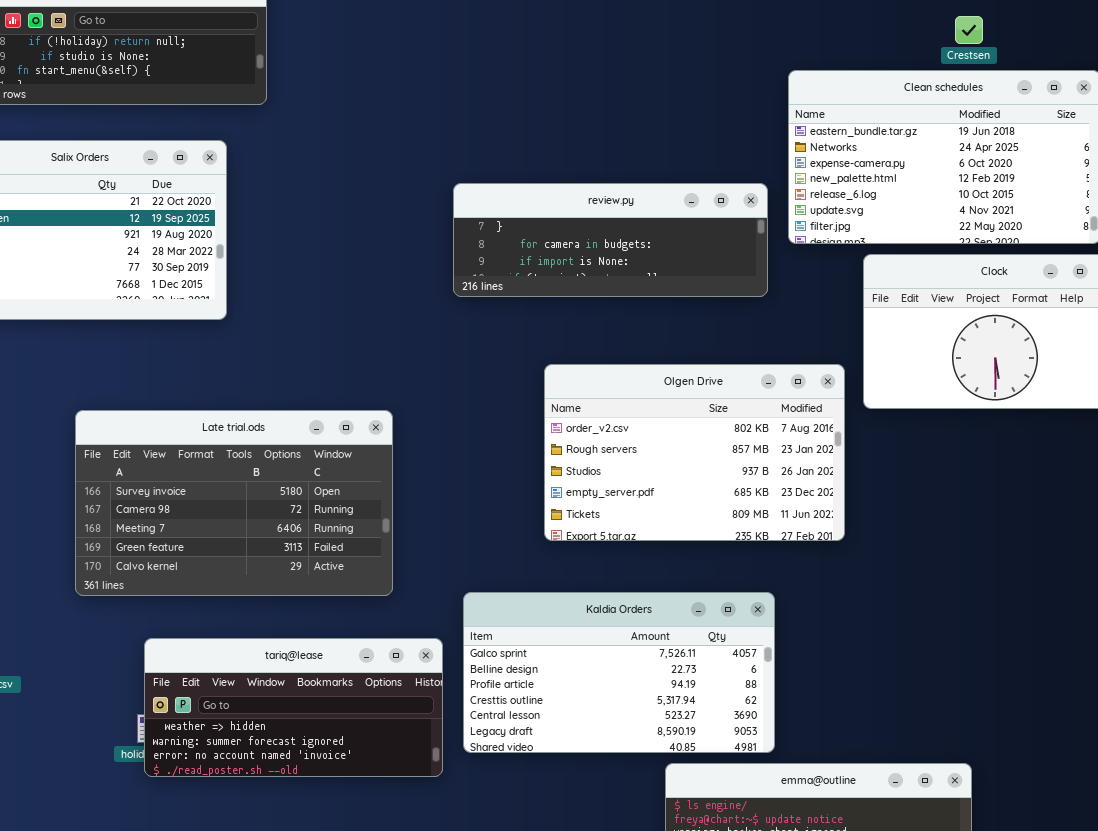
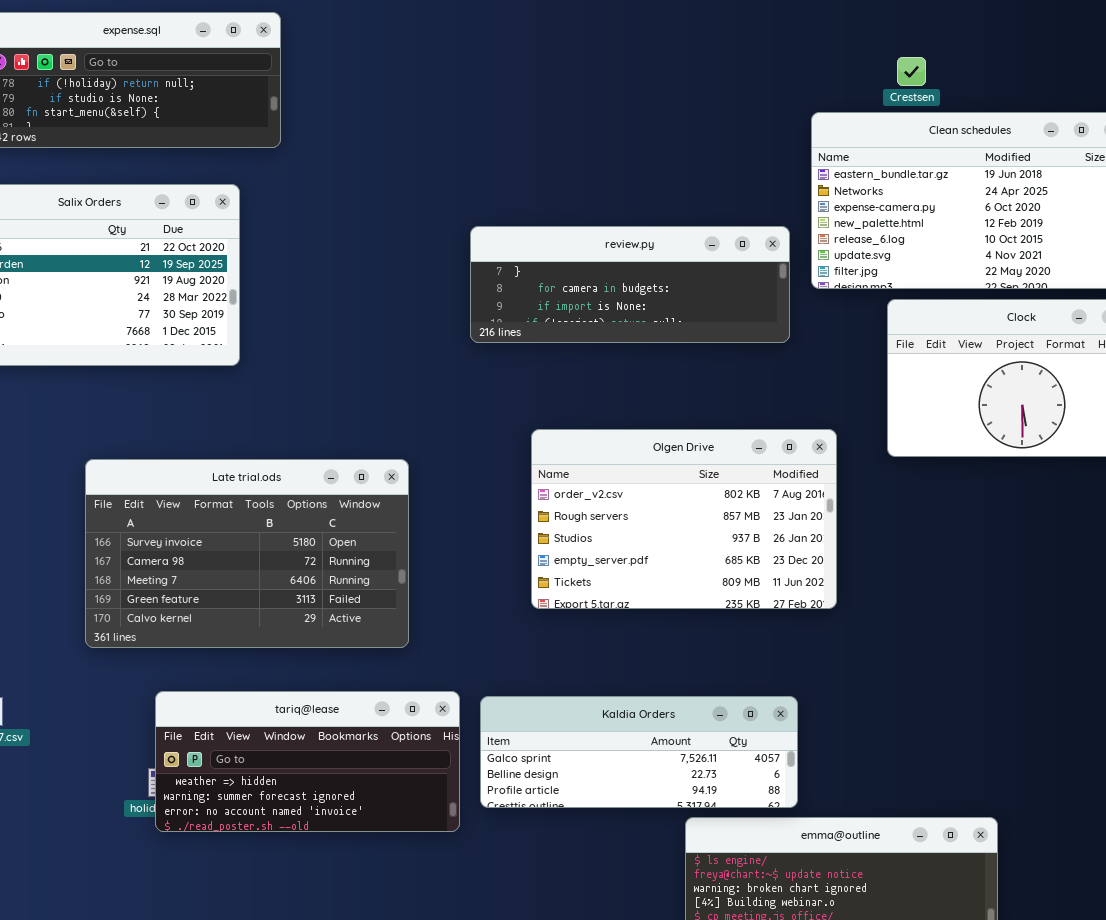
Crestsen: [955,16,983,44] -> [897,57,926,86], moved
Olgen Drive: [544,364,845,541] -> [531,429,837,609], moved
Kaldia Orders: [463,592,775,753] -> [480,696,798,808], resized

